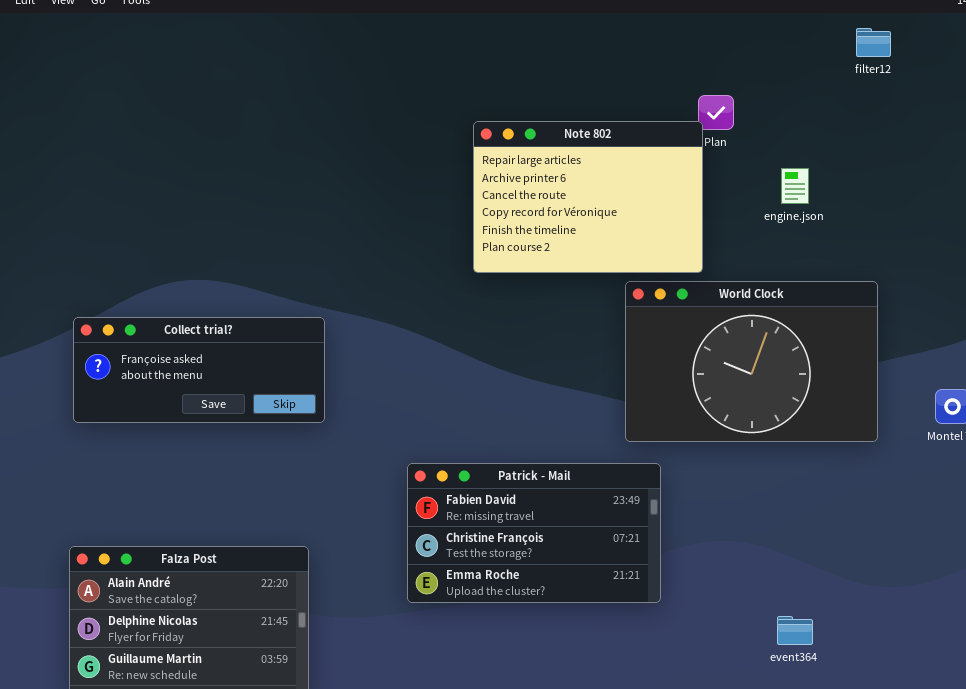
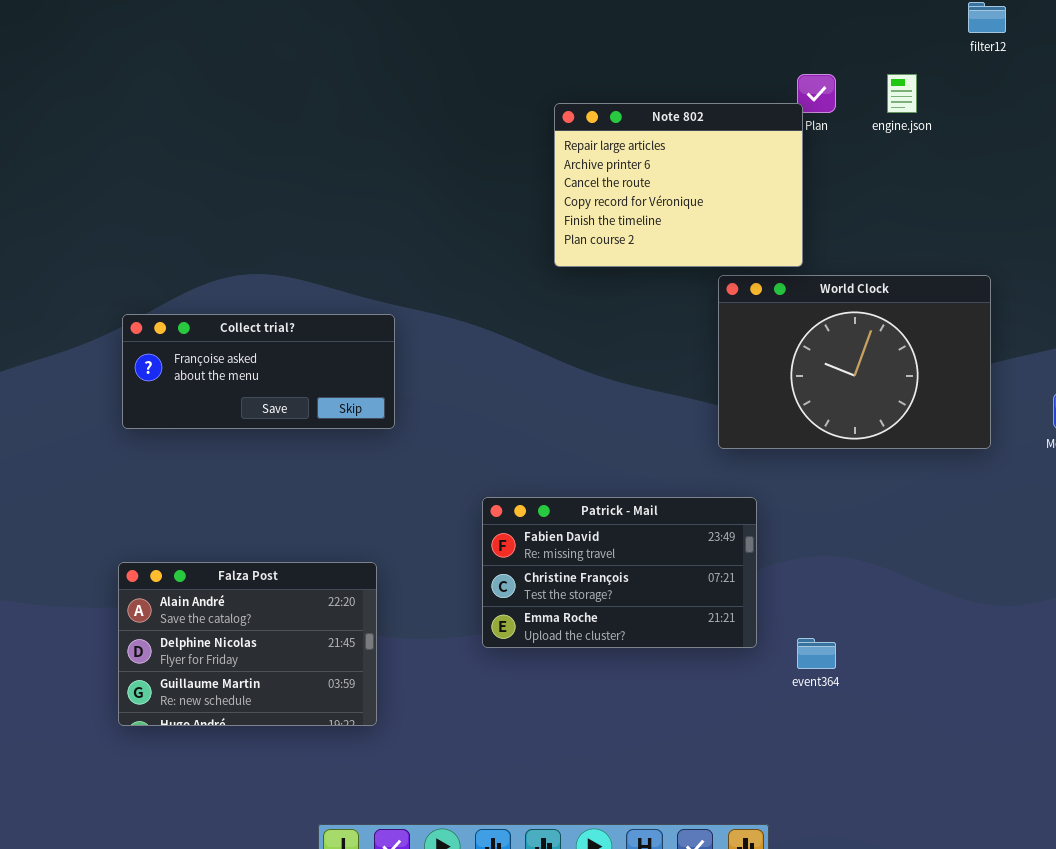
engine.json: [781,168,809,204] -> [887,74,917,113], moved
Patrick - Mail: [407,463,661,603] -> [482,497,757,648], moved
event364: [777,616,813,645] -> [797,638,836,669], moved

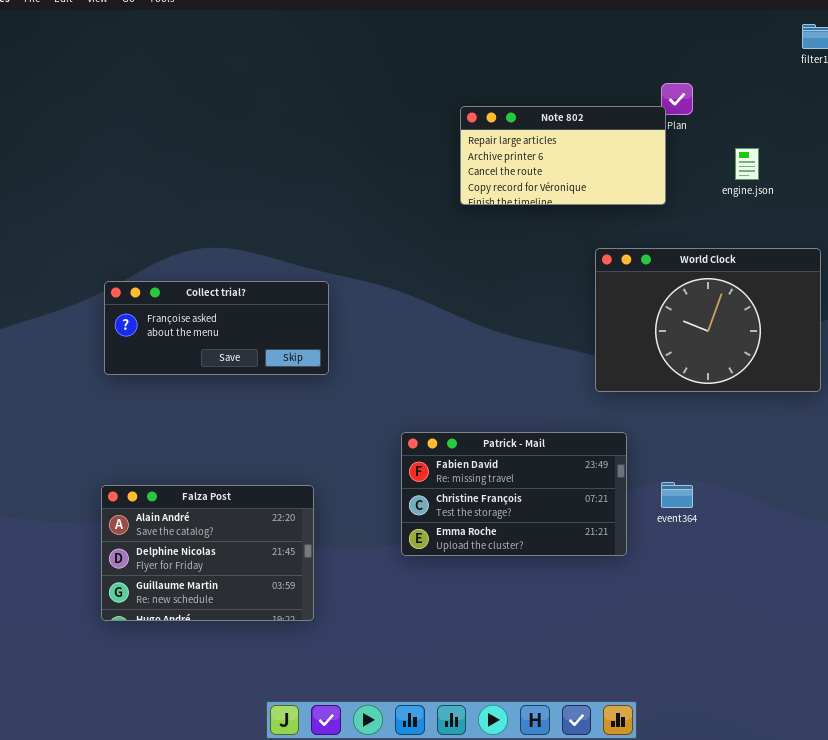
engine.json: [887,74,917,113] -> [735,148,759,180], moved
Note 802: [554,103,803,267] -> [460,106,666,205], resized
event364: [797,638,836,669] -> [661,482,693,508], moved

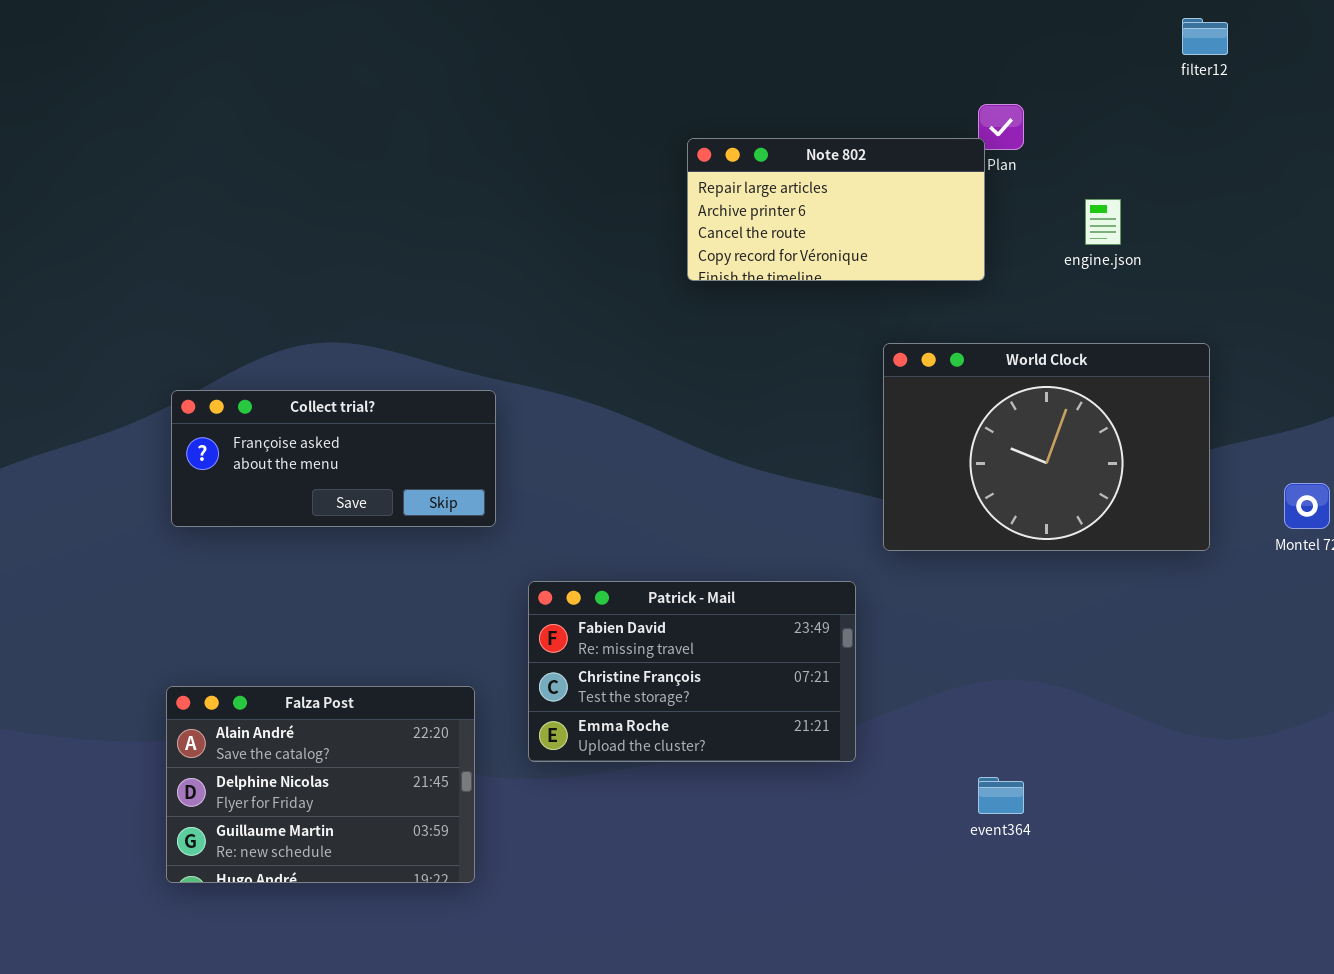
Patrick - Mail: [401,432,627,556] -> [528,581,856,762], moved
event364: [661,482,693,508] -> [978,777,1024,814], moved

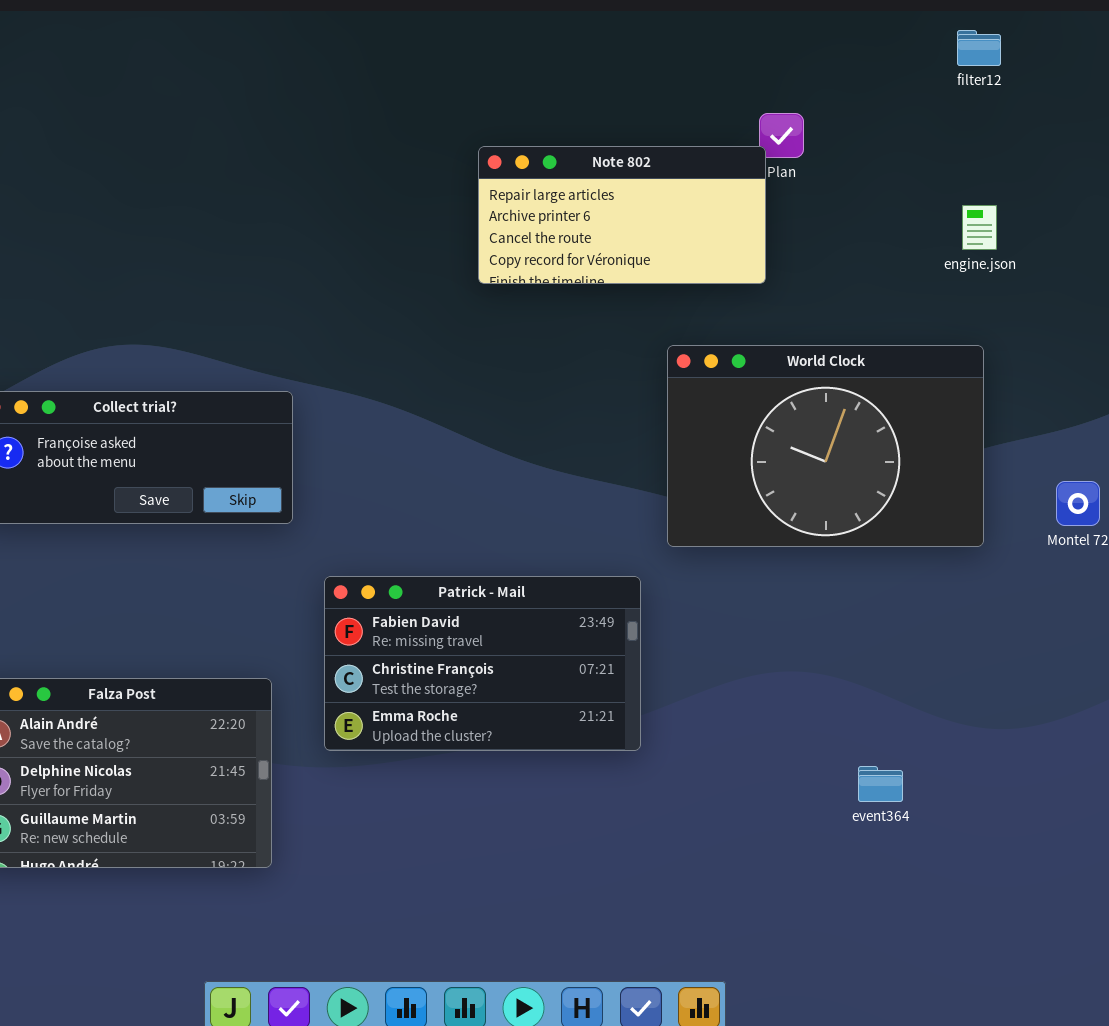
engine.json: [1085,199,1121,245] -> [962,205,997,250], moved
event364: [978,777,1024,814] -> [858,766,903,802], moved

